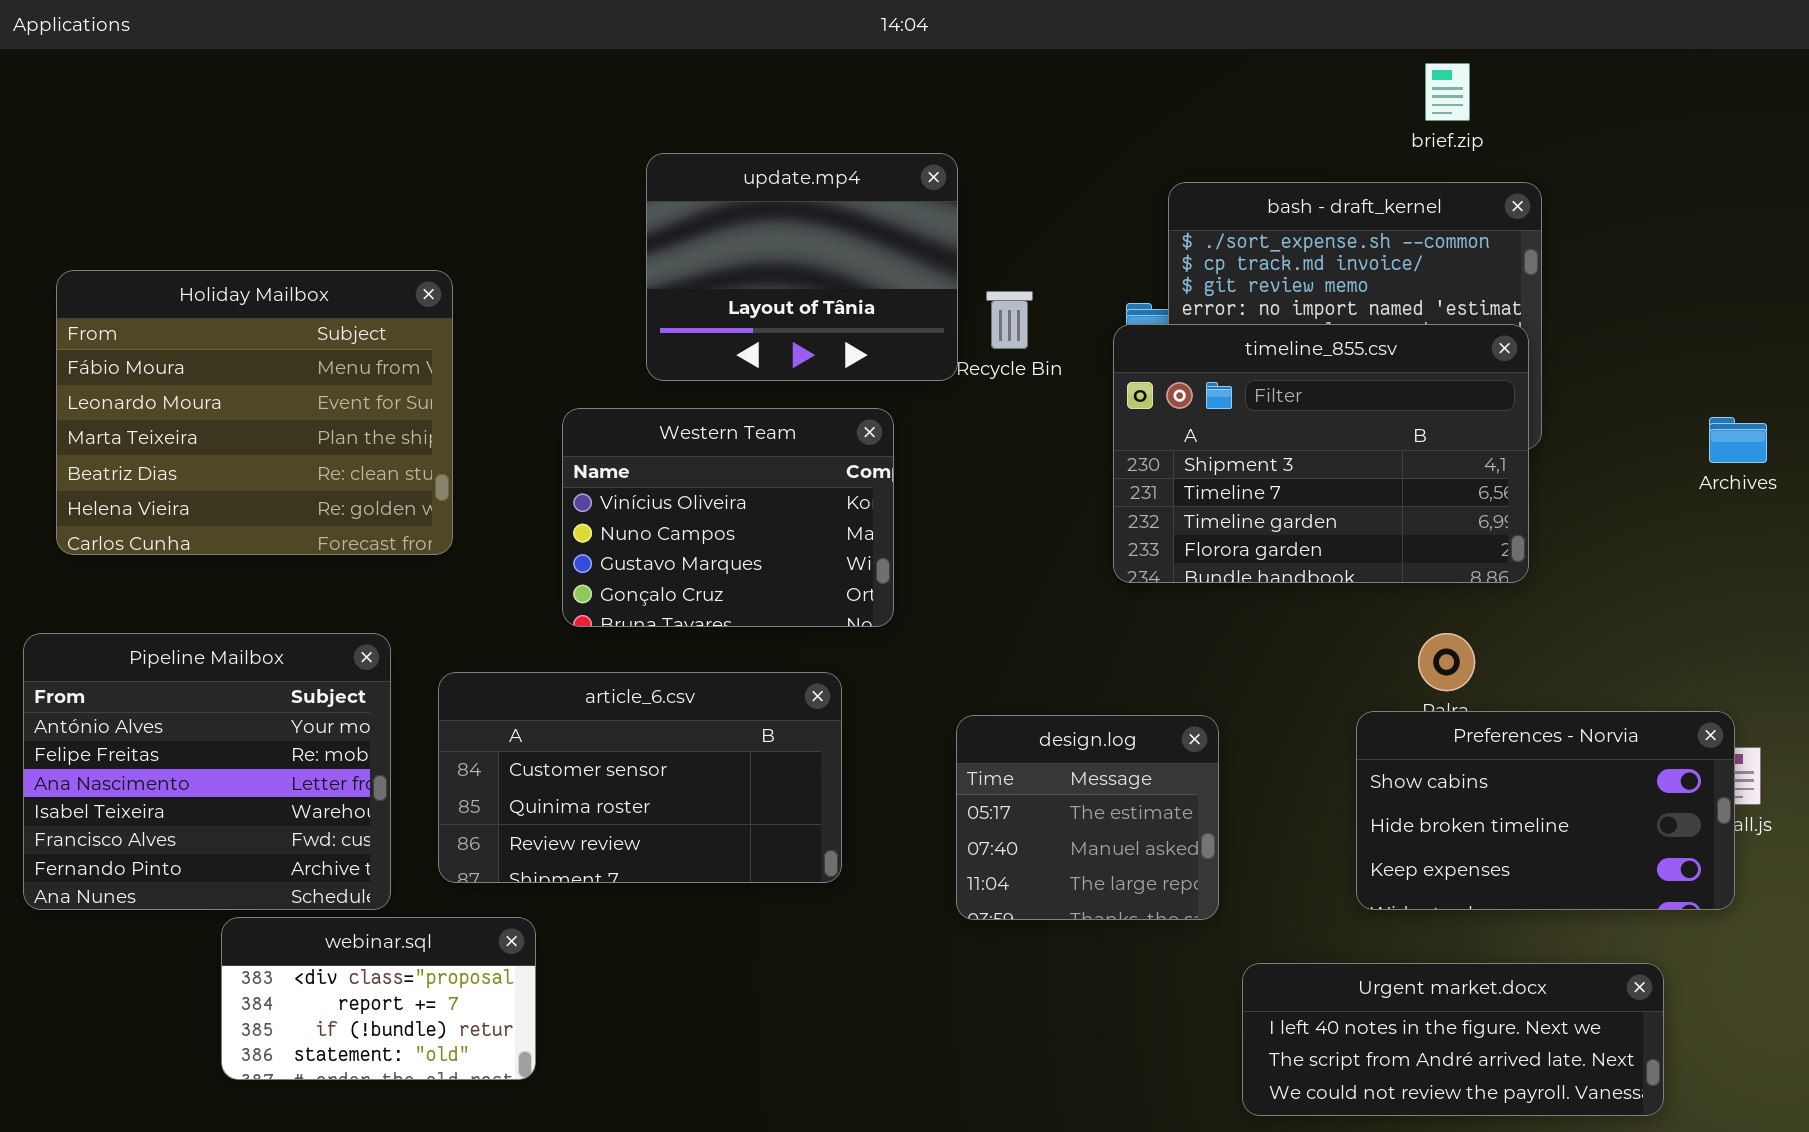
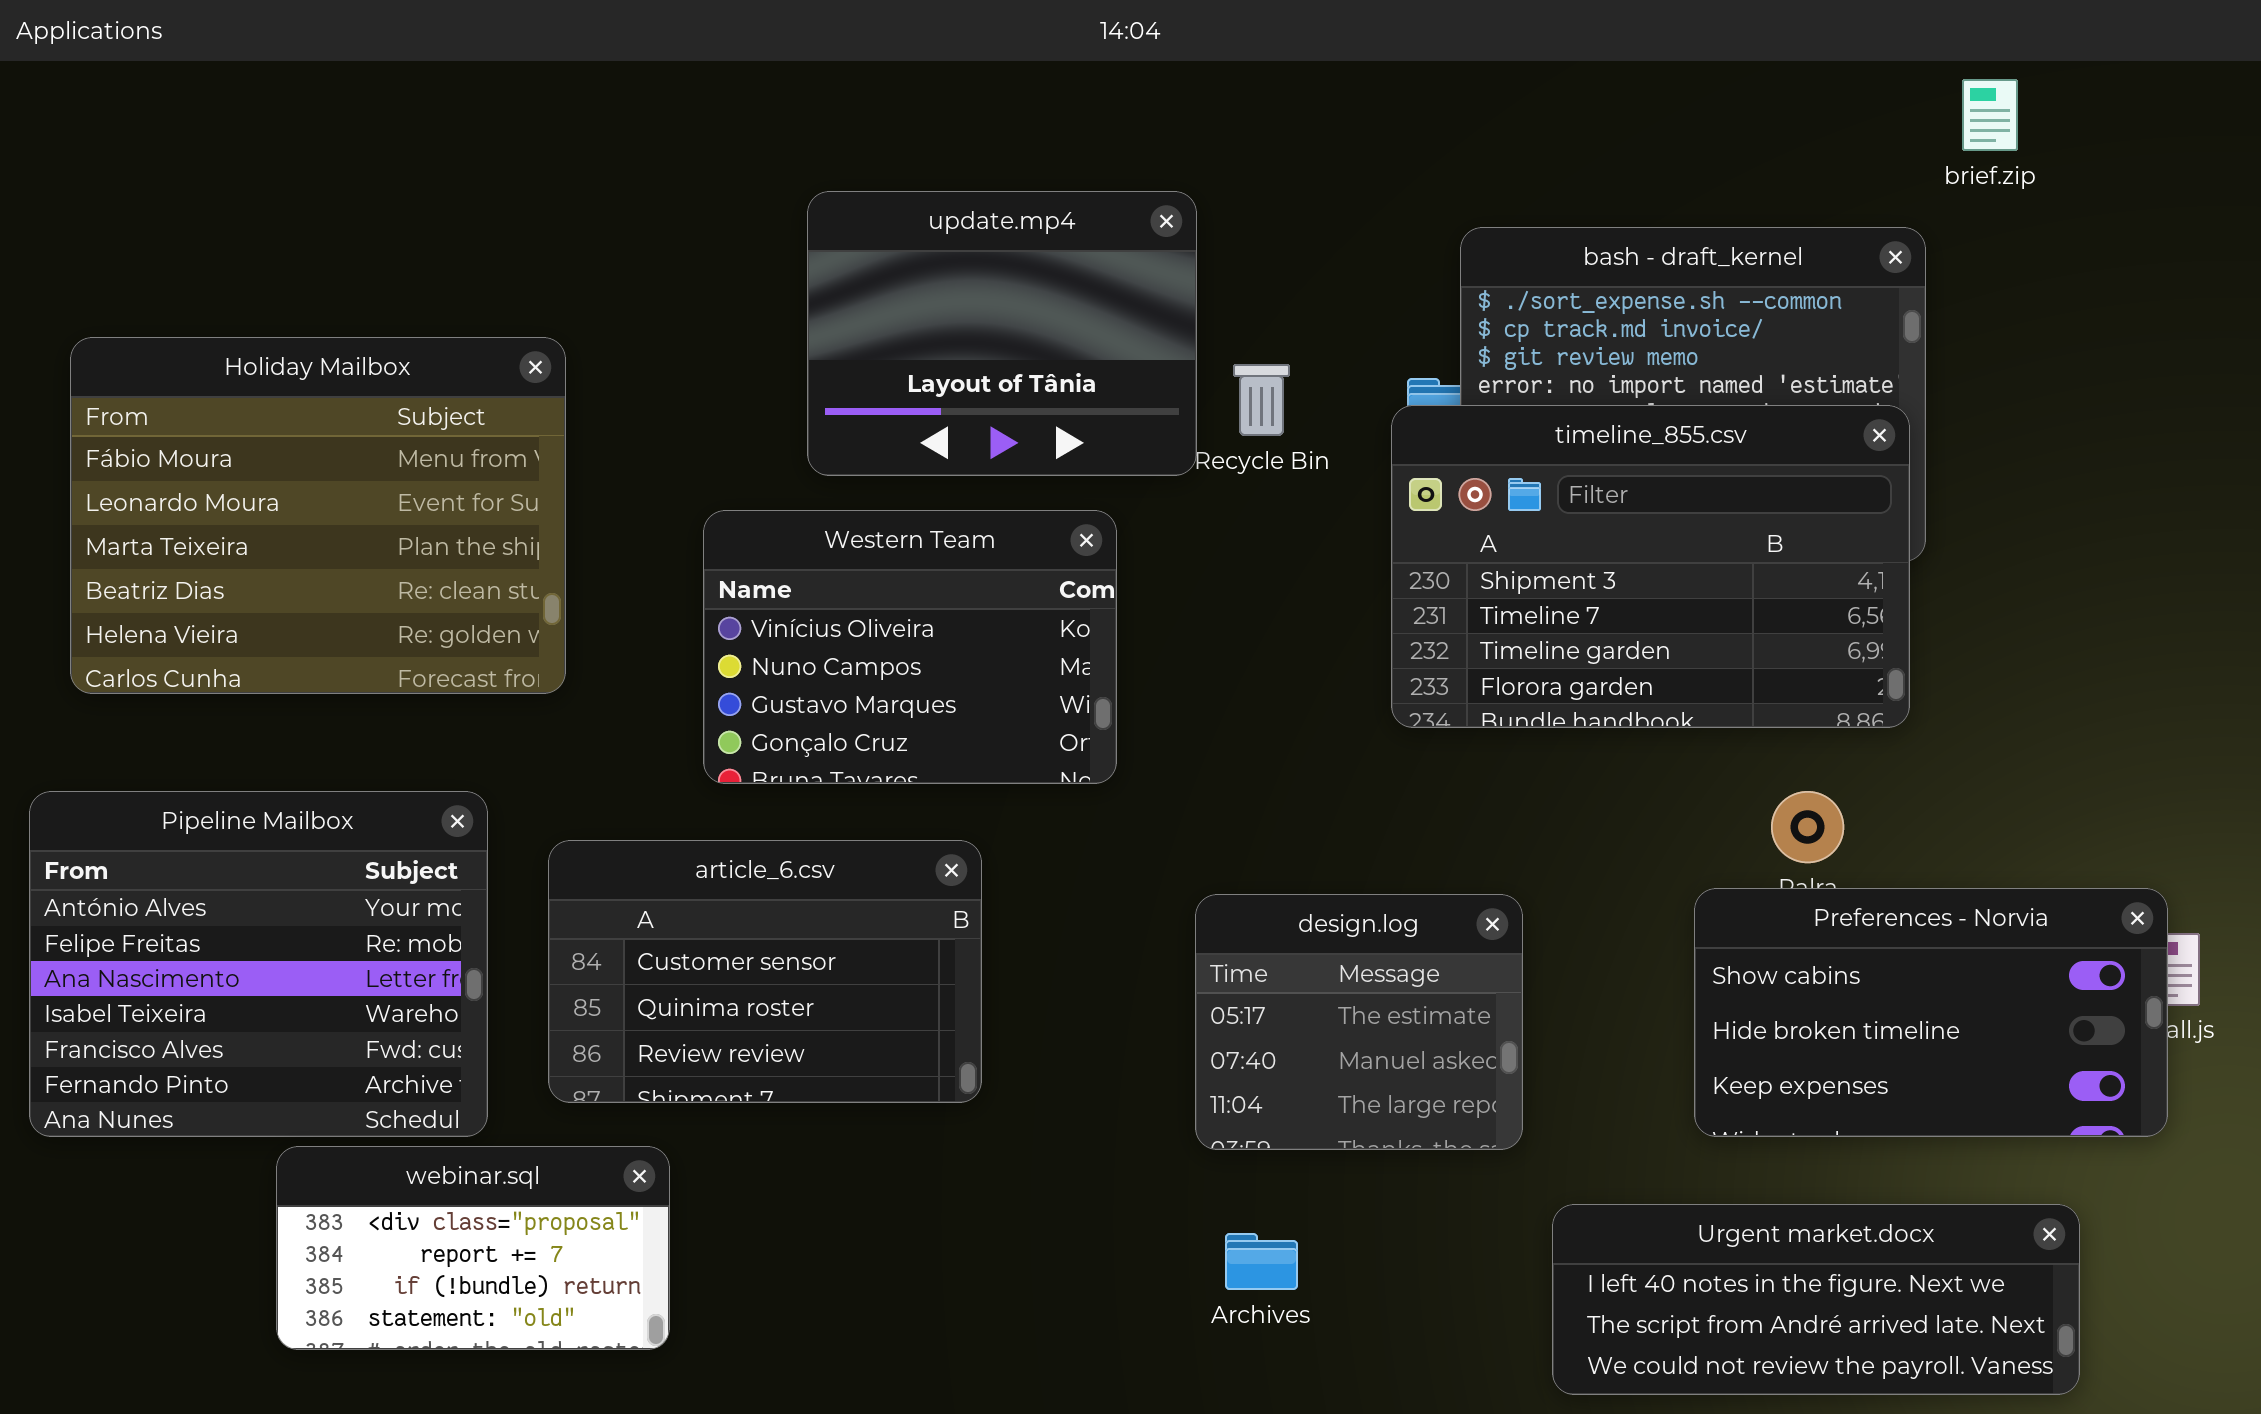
brief.zip: [1425,63,1470,121] -> [1962,79,2018,151], moved
Archives: [1709,417,1767,463] -> [1225,1233,1298,1290], moved
article_6.csv: [438,672,842,883] -> [548,840,982,1103], resized

